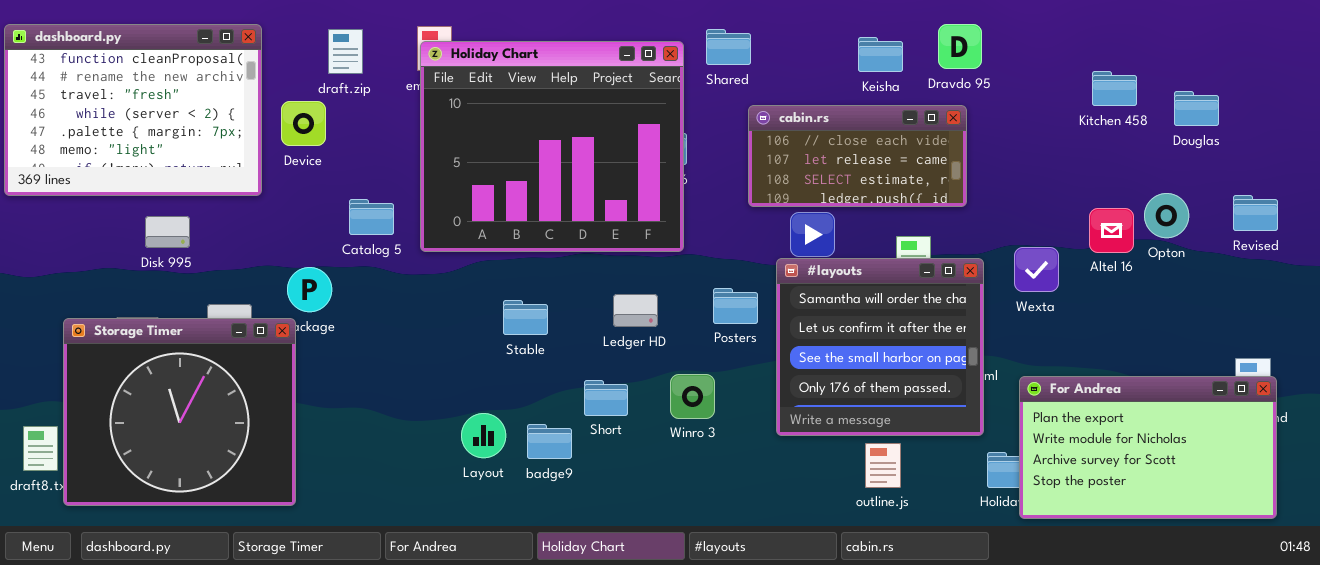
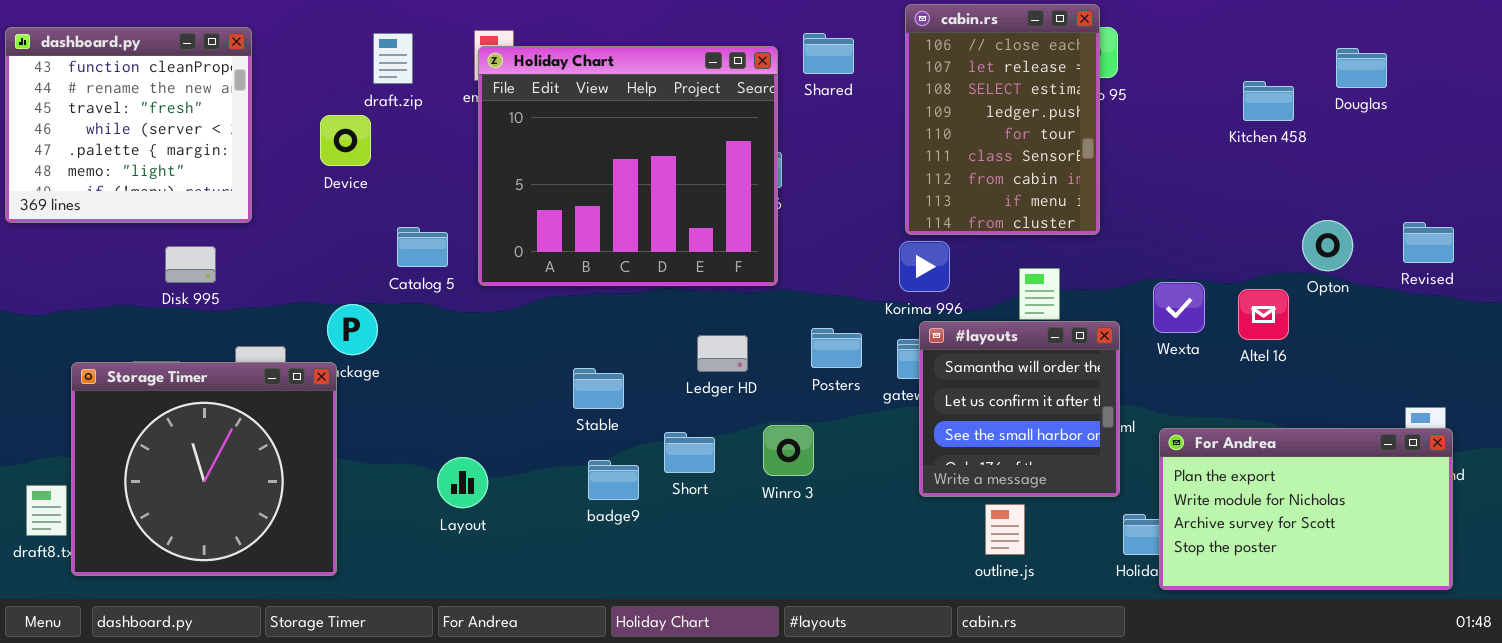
dashboard.py: [4,24,262,196] -> [5,27,252,223], resized
Douglas: [1174,91,1219,126] -> [1336,48,1387,88], moved
cabin.rs: [748,105,967,207] -> [905,4,1100,235], resized
Altel 16: [1089,208,1134,253] -> [1238,289,1289,340], moved
#layouts: [776,258,984,436] -> [919,321,1120,497], resized
Stable: [503,300,548,335] -> [573,368,624,409], moved
Layout: [461,413,506,458] -> [437,457,488,508], moved
badge9: [527,424,572,459] -> [588,460,639,500], moved

